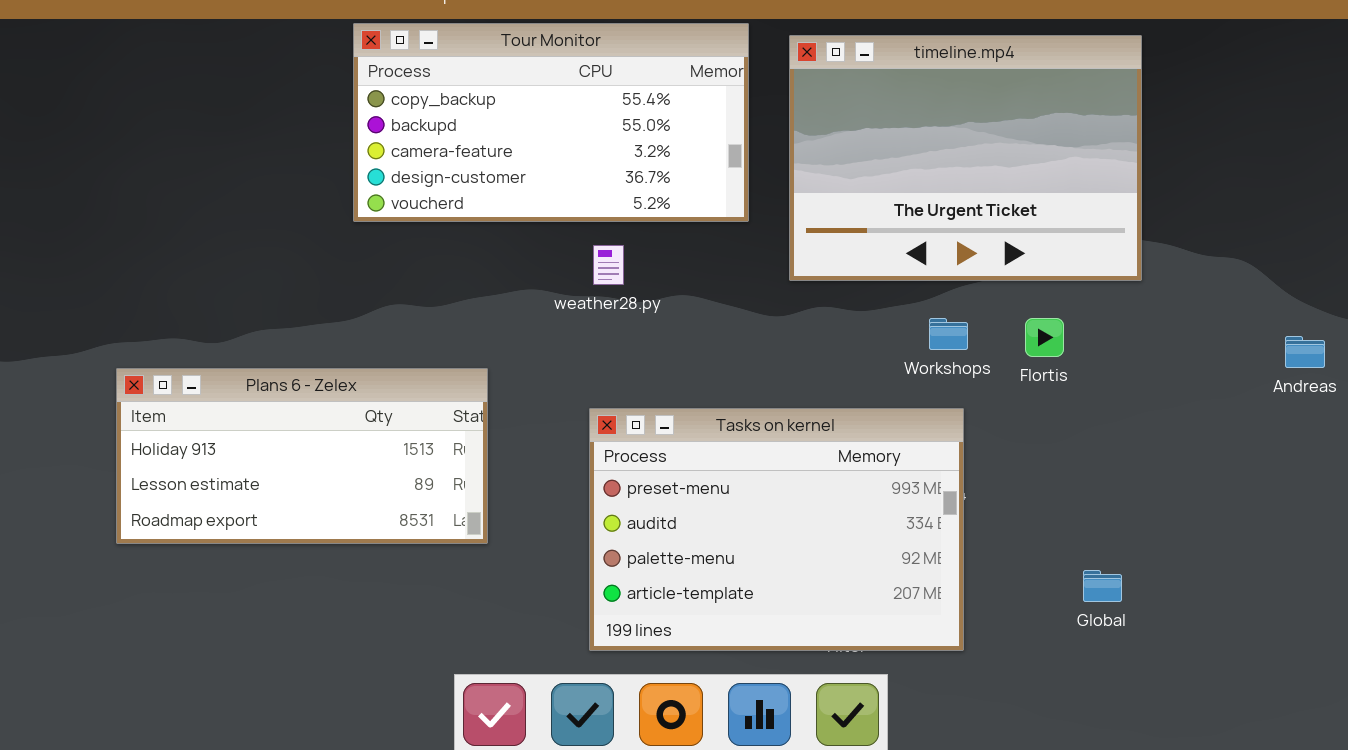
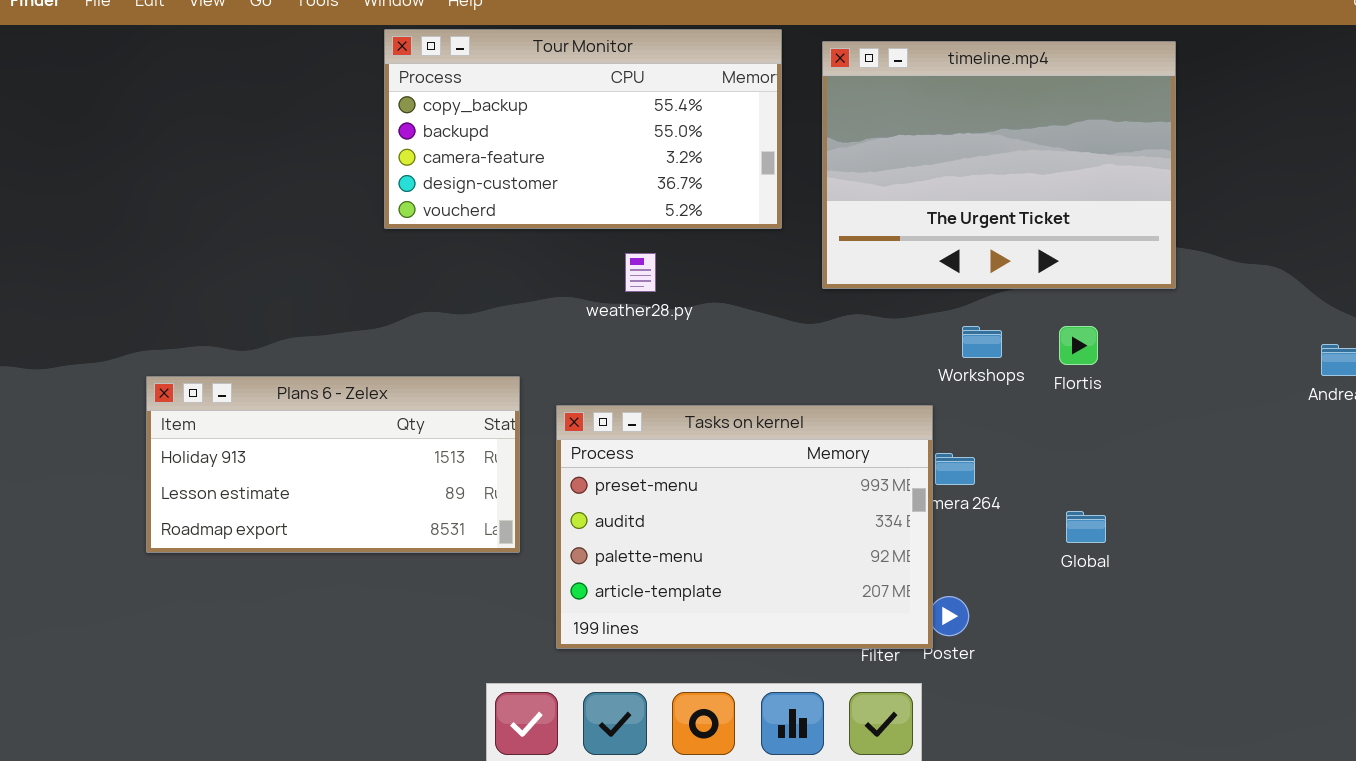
Tasks on kernel: [589,408,964,651] -> [556,405,933,649], moved
Global: [1083,570,1122,602] -> [1066,511,1106,543], moved

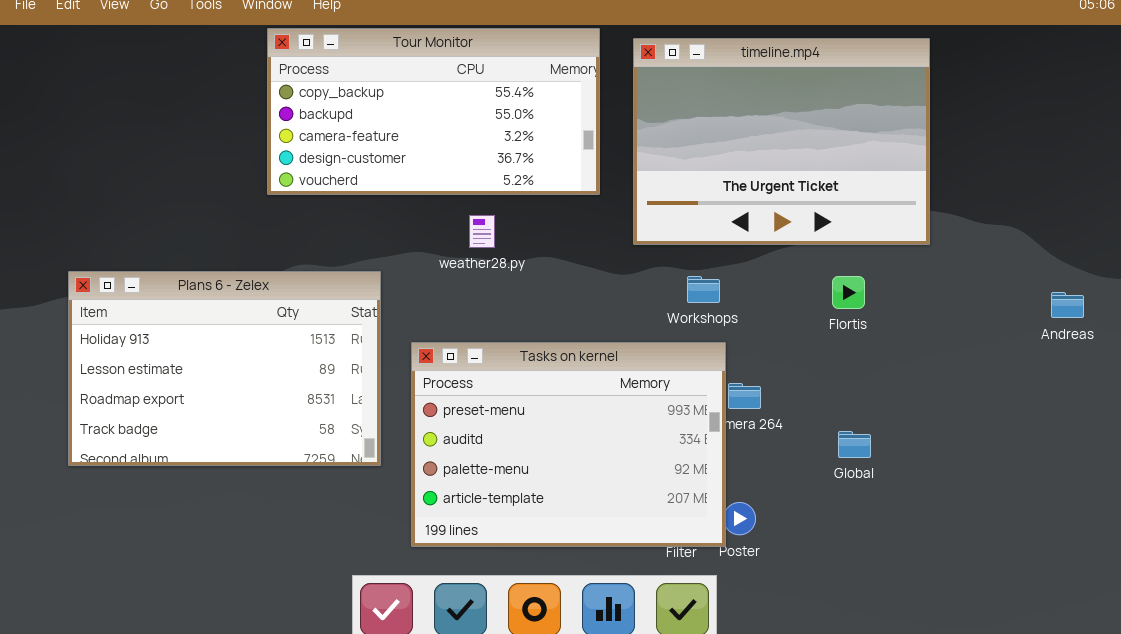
Workshops: [962,326,1002,358] -> [687,276,720,303], moved
Plans 6 - Zelex: [146,376,520,553] -> [68,271,381,466], resized

